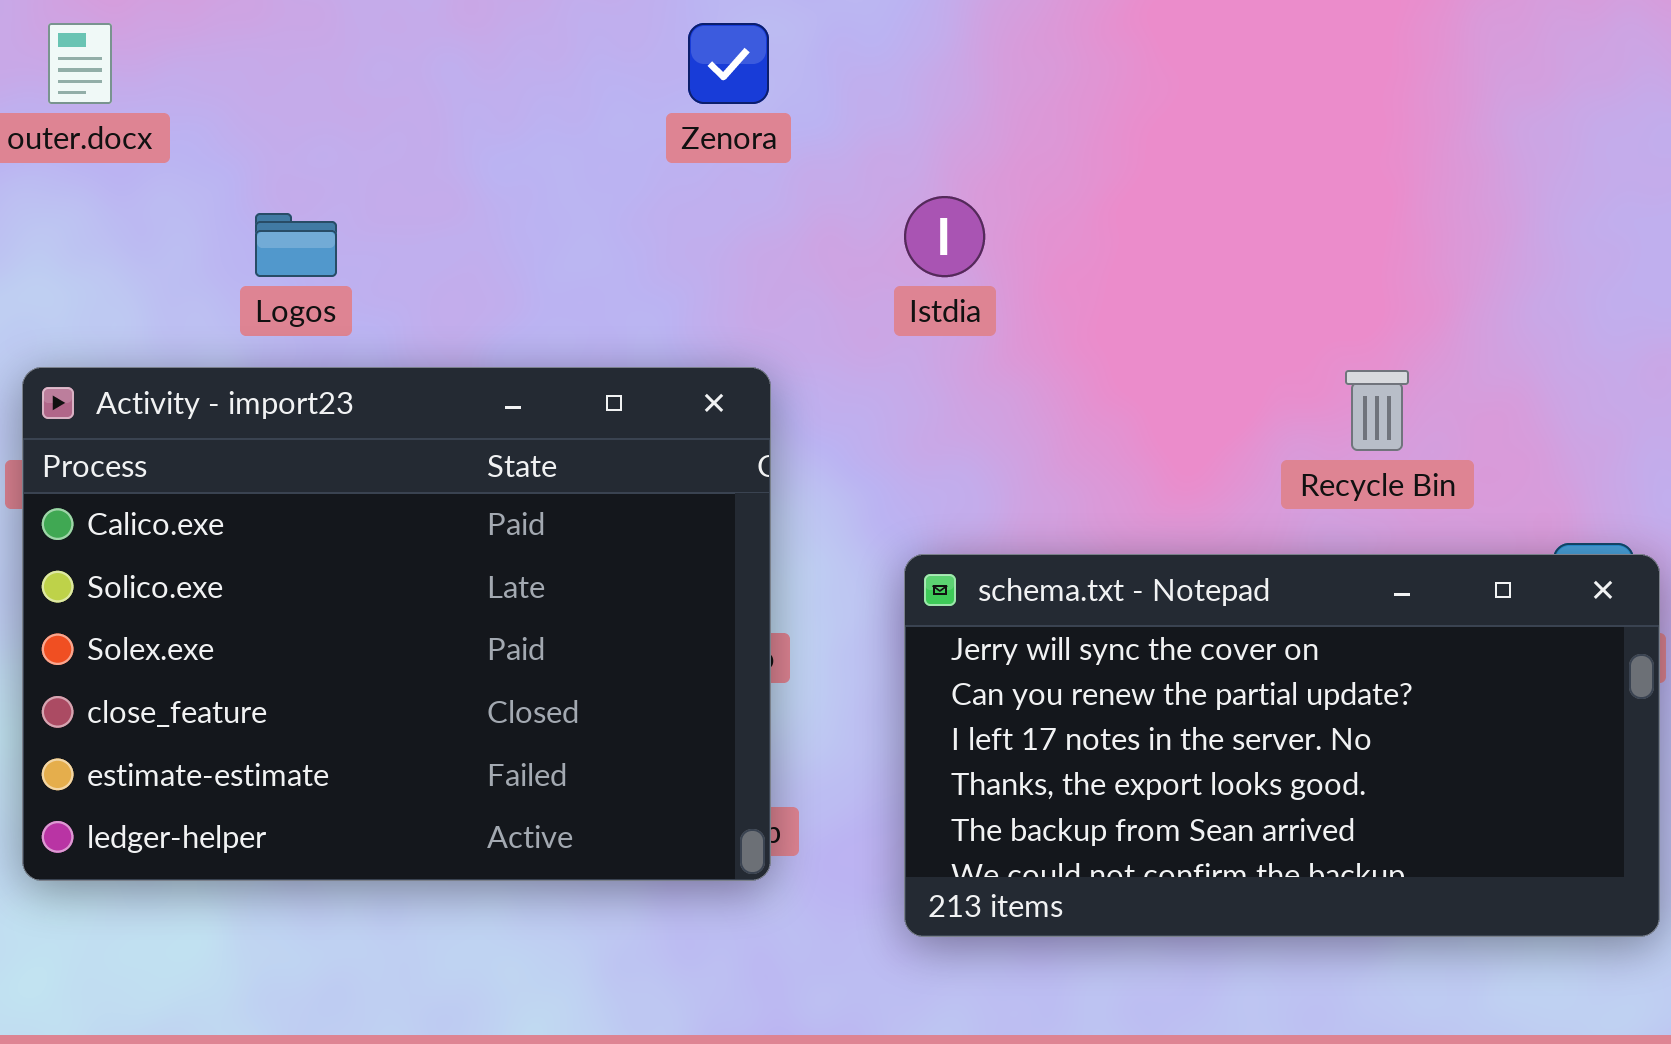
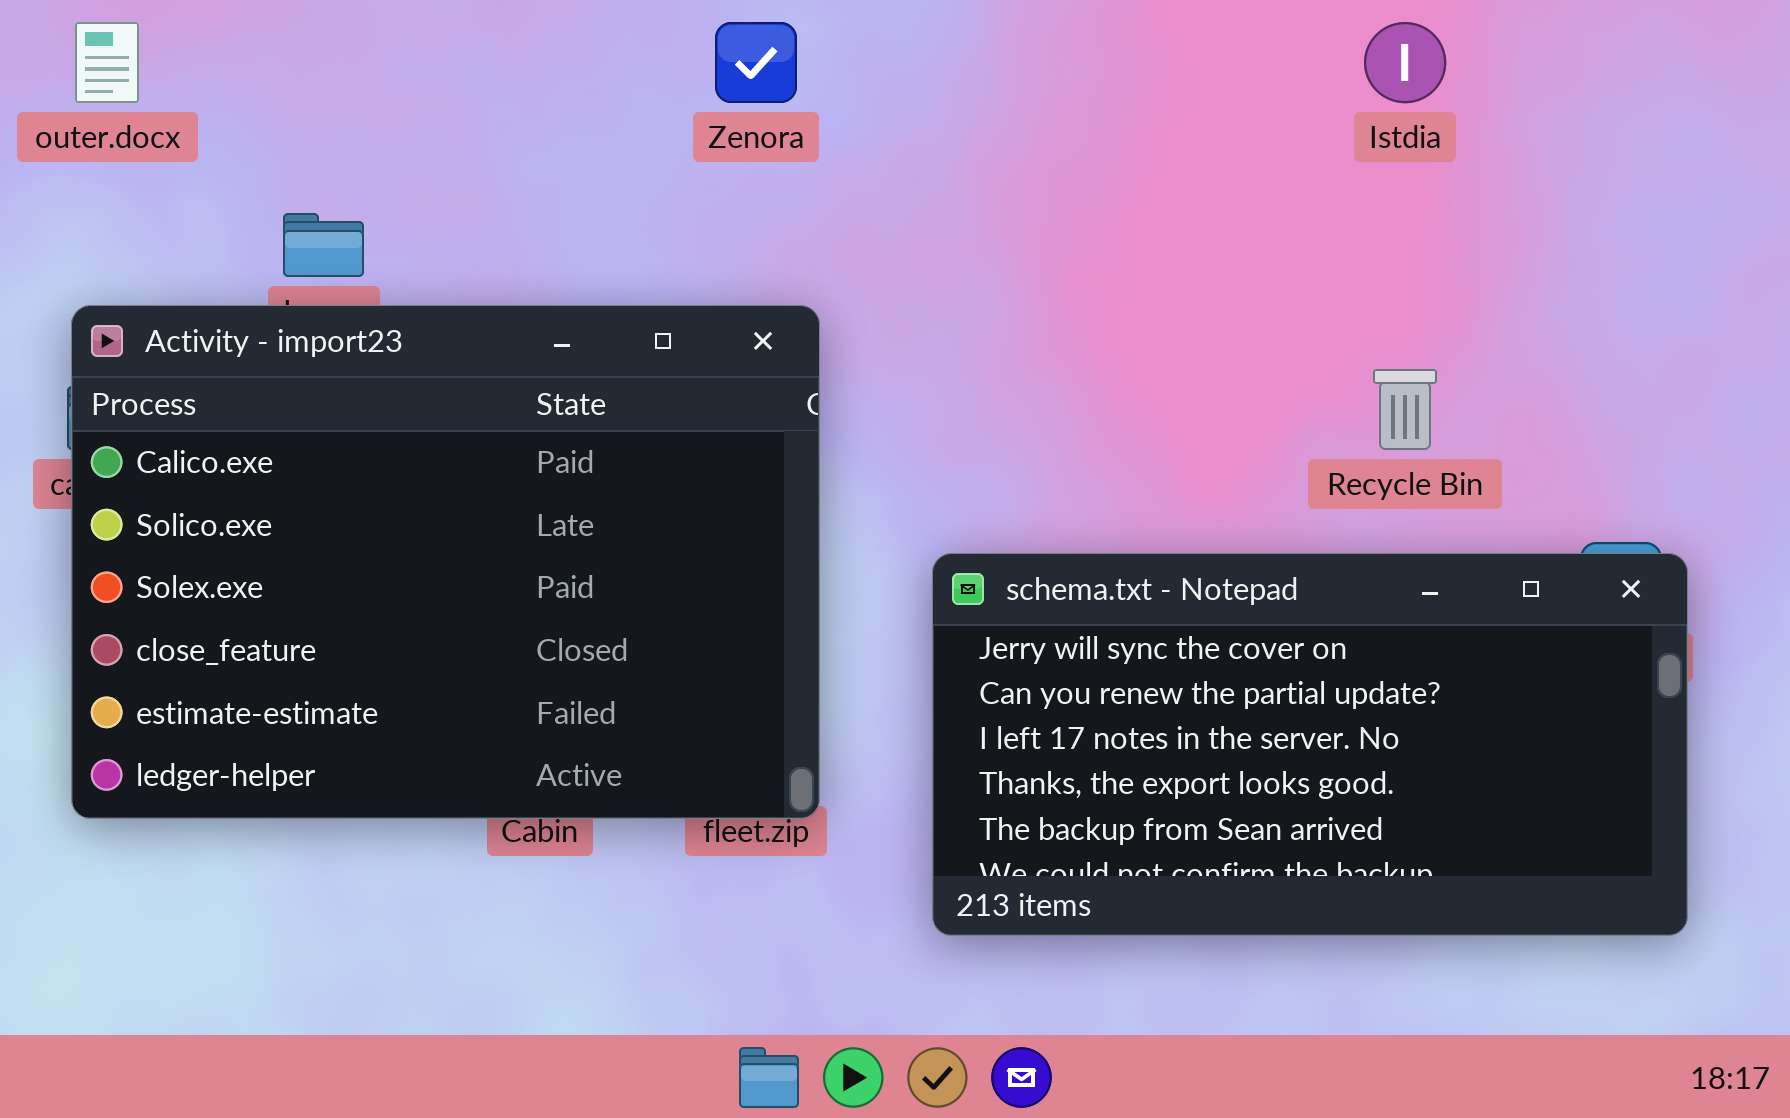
Istdia: [904,196,985,277] -> [1364,22,1446,103], moved
Activity - import23: [22,367,771,881] -> [71,305,820,819], moved

